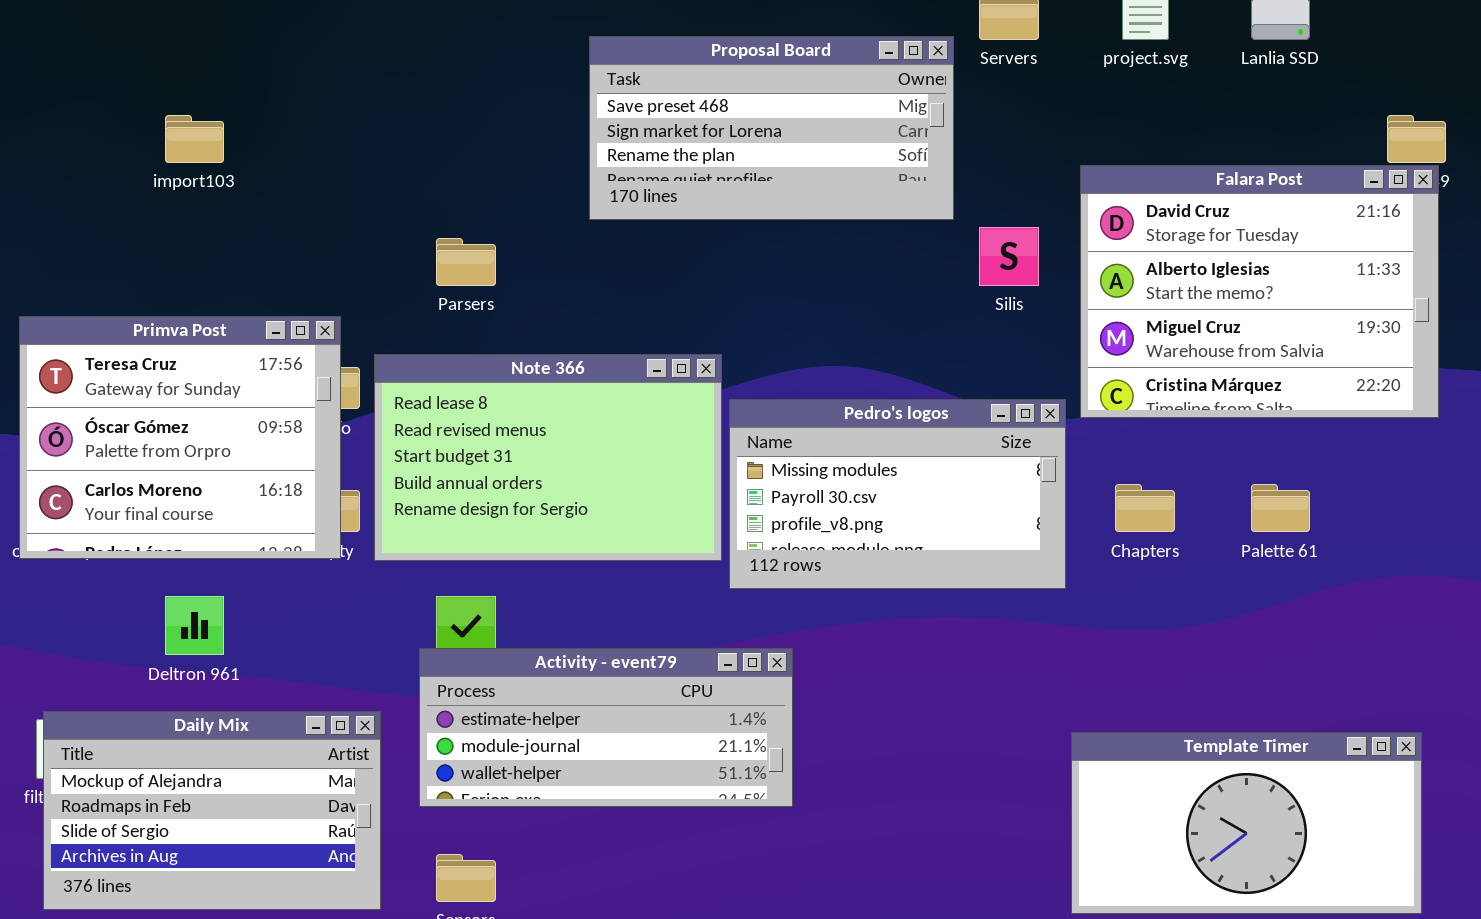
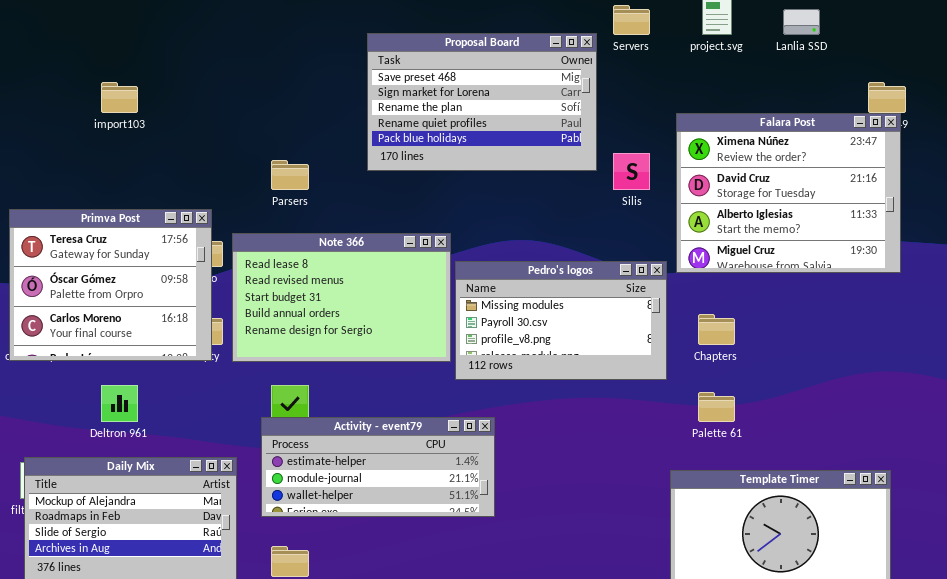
Proposal Board: [589,36,954,220] -> [367,33,597,171], resized
Falara Post: [1080,165,1439,418] -> [676,113,901,273], scrolled up 1 row
Palette 61: [1251,484,1310,532] -> [698,392,735,422], moved

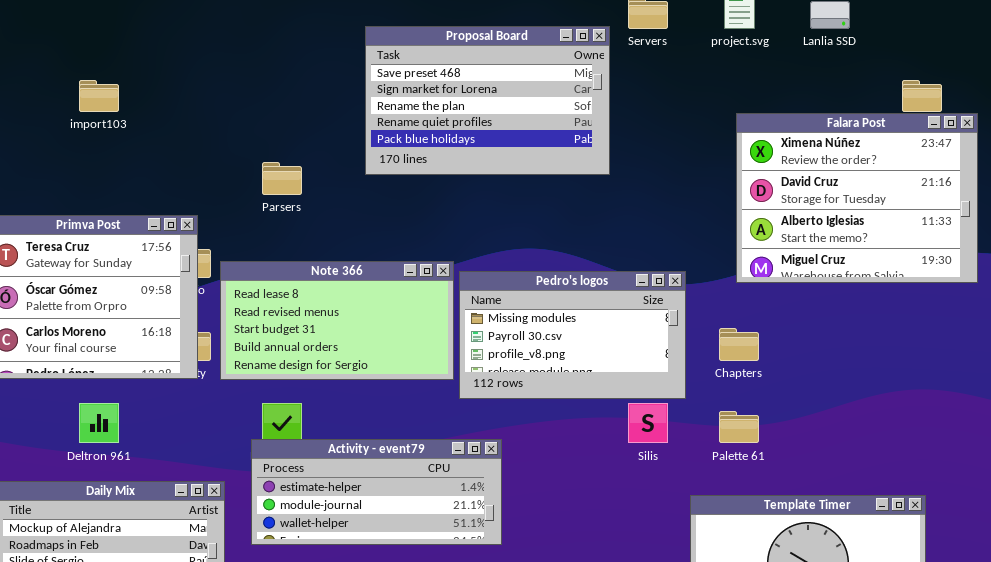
Falara Post: [676,113,901,273] -> [736,113,978,283], moved
Silis: [613,153,650,190] -> [628,403,668,443], moved
Note 366: [232,233,451,362] -> [220,261,454,380], resized

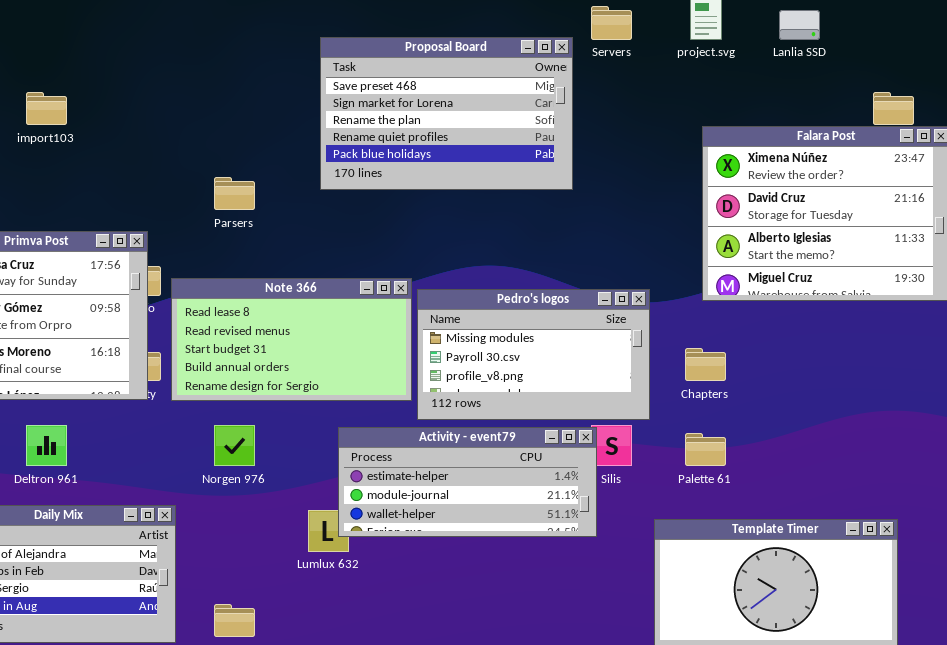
Activity - event79: [251,439,502,545] -> [338,427,597,537], moved

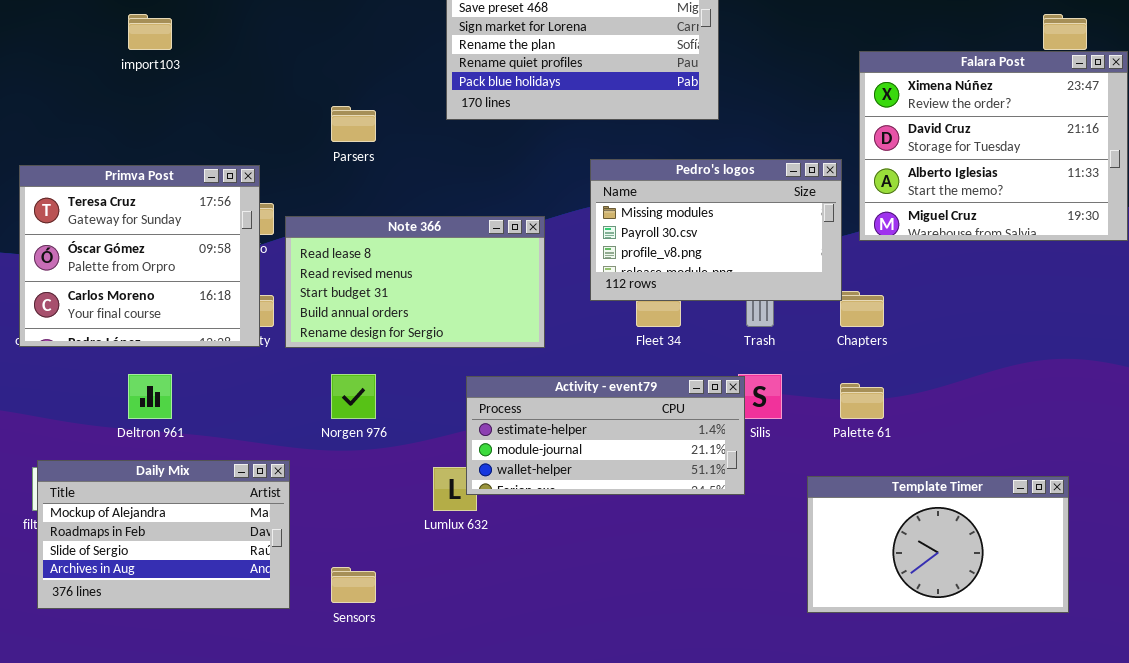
Pedro's logos: [417,289,650,420] -> [590,159,842,301], moved

